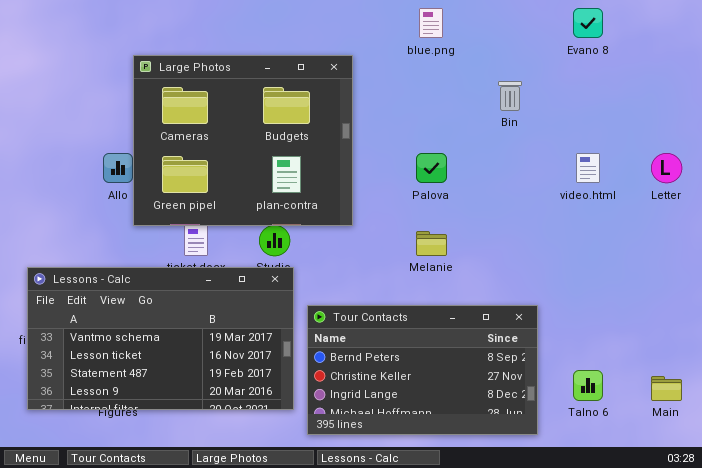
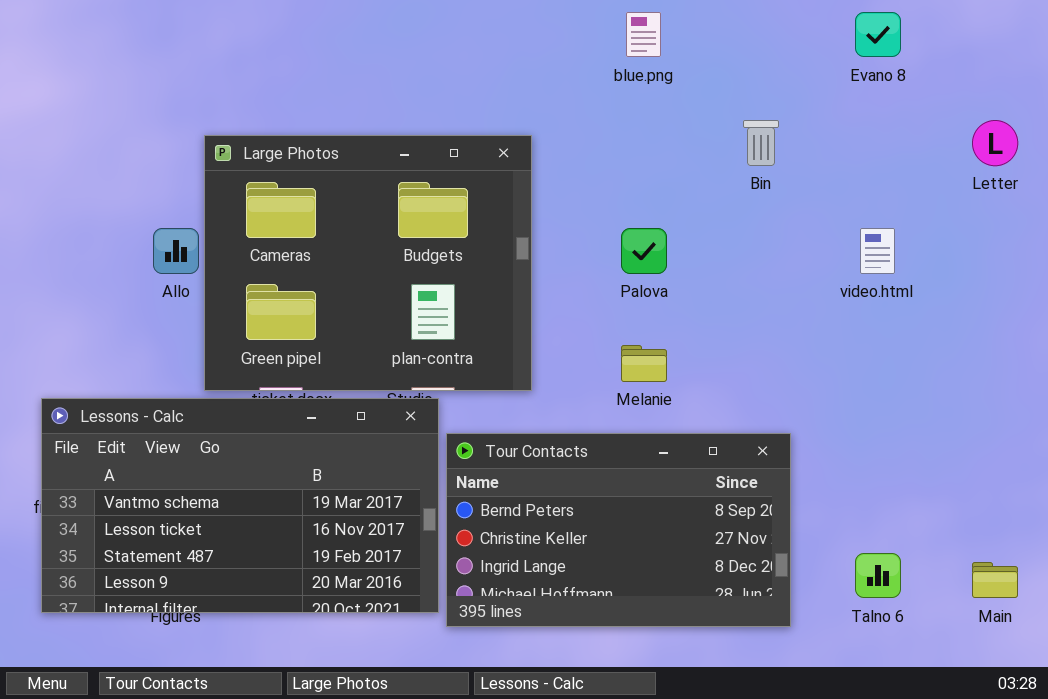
Large Photos: [133,55,353,226] -> [204,135,532,391], moved
Letter: [651,153,682,183] -> [972,120,1018,166], moved
Tour Contacts: [307,305,538,435] -> [446,433,791,627], moved

